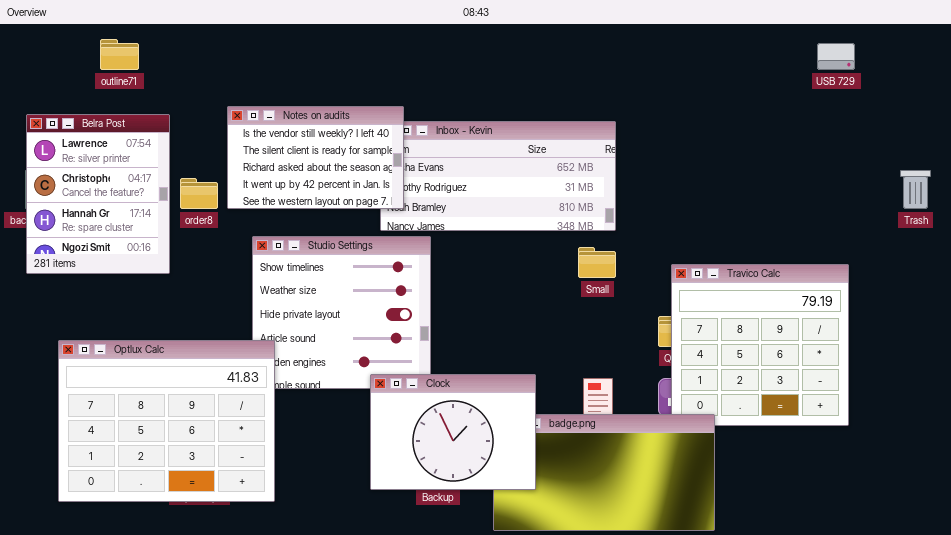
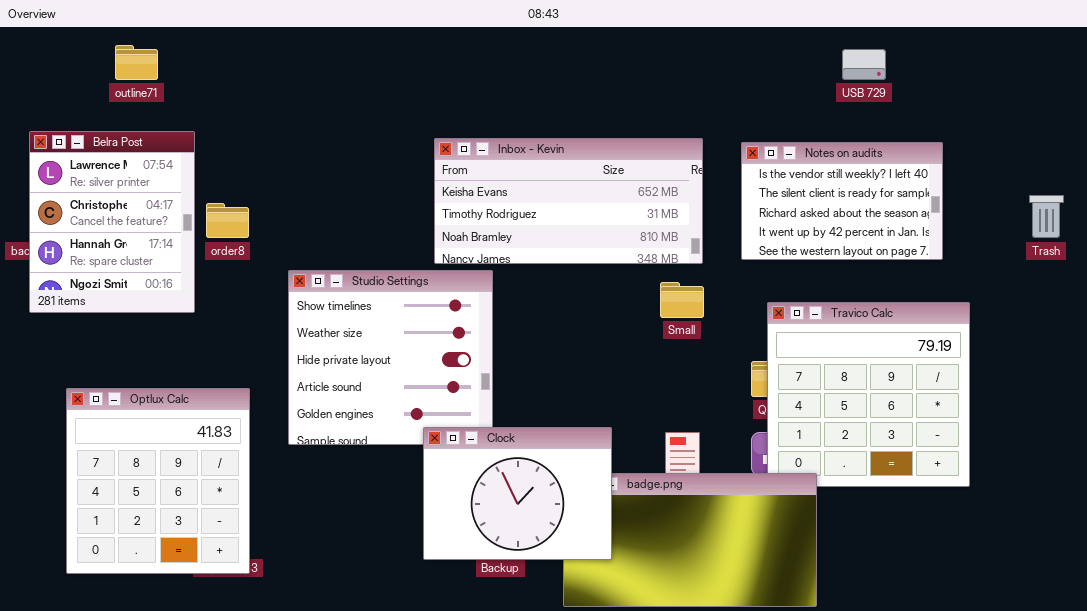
USB 729: [817,43,855,70] -> [842,49,886,80], moved
Notes on audits: [227,106,404,209] -> [741,142,943,260], moved
Optlux Calc: [58,340,275,502] -> [66,388,250,574], resized

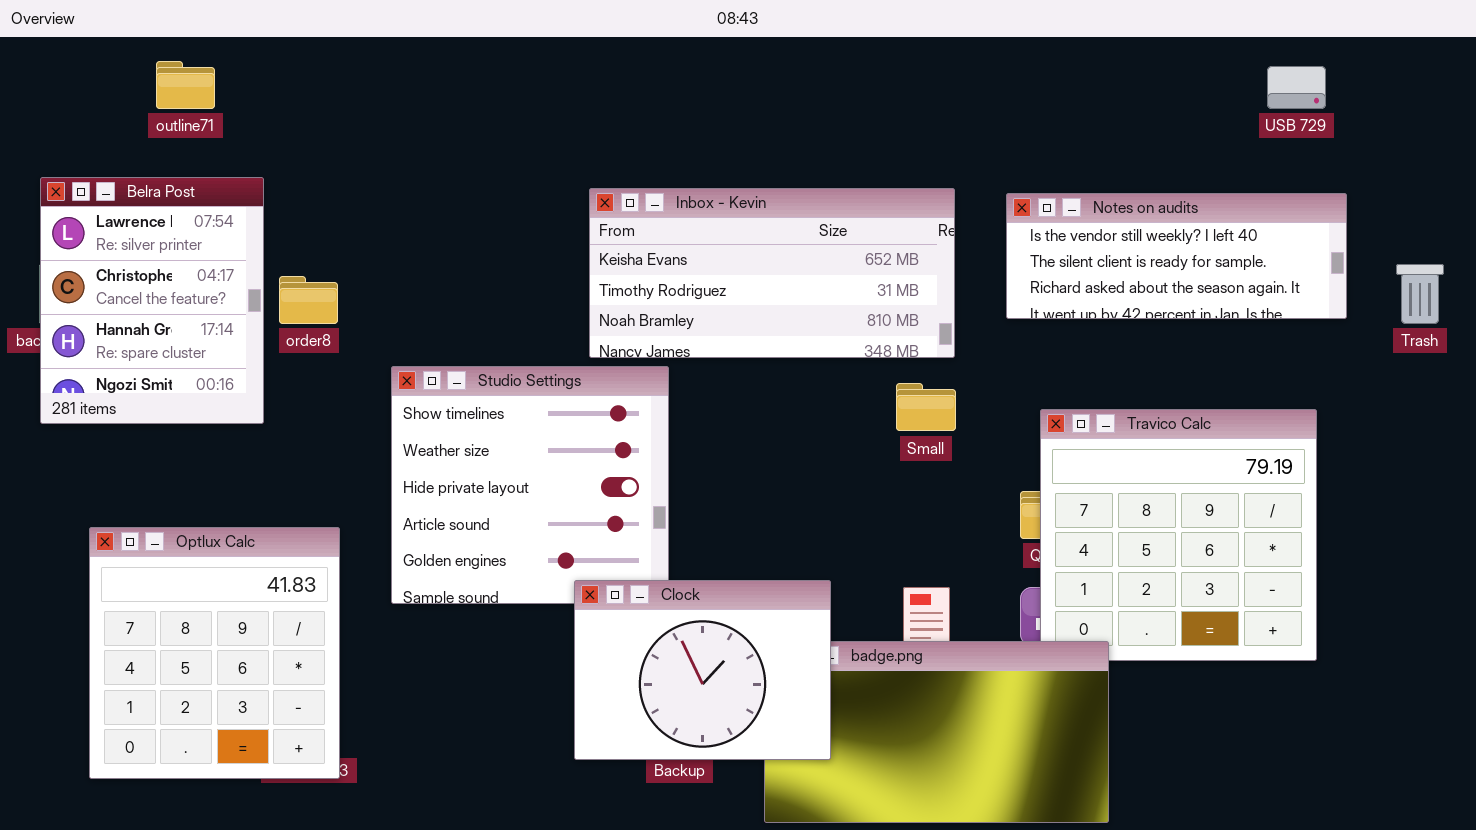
USB 729: [842,49,886,80] -> [1267,66,1326,109], moved
Notes on audits: [741,142,943,260] -> [1006,193,1347,319], resized

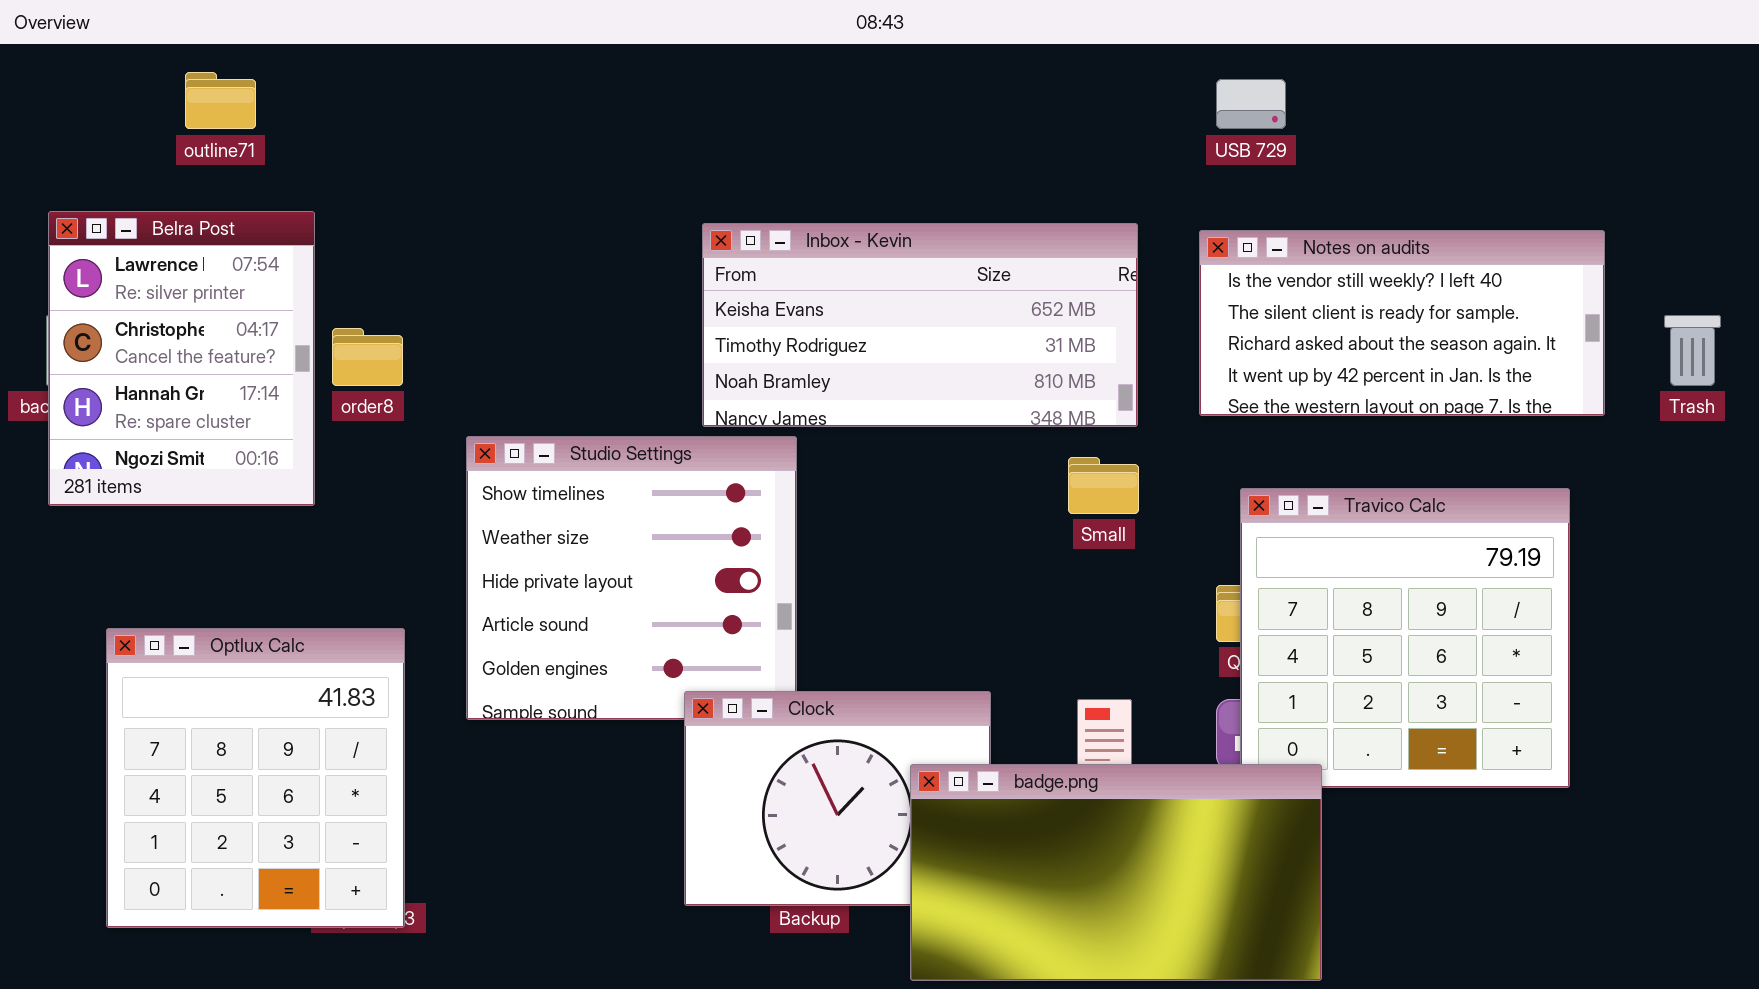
USB 729: [1267,66,1326,109] -> [1216,79,1286,129], moved
Notes on audits: [1006,193,1347,319] -> [1199,230,1605,416], resized
badge.png: [764,641,1109,823] -> [910,764,1322,981], raised

